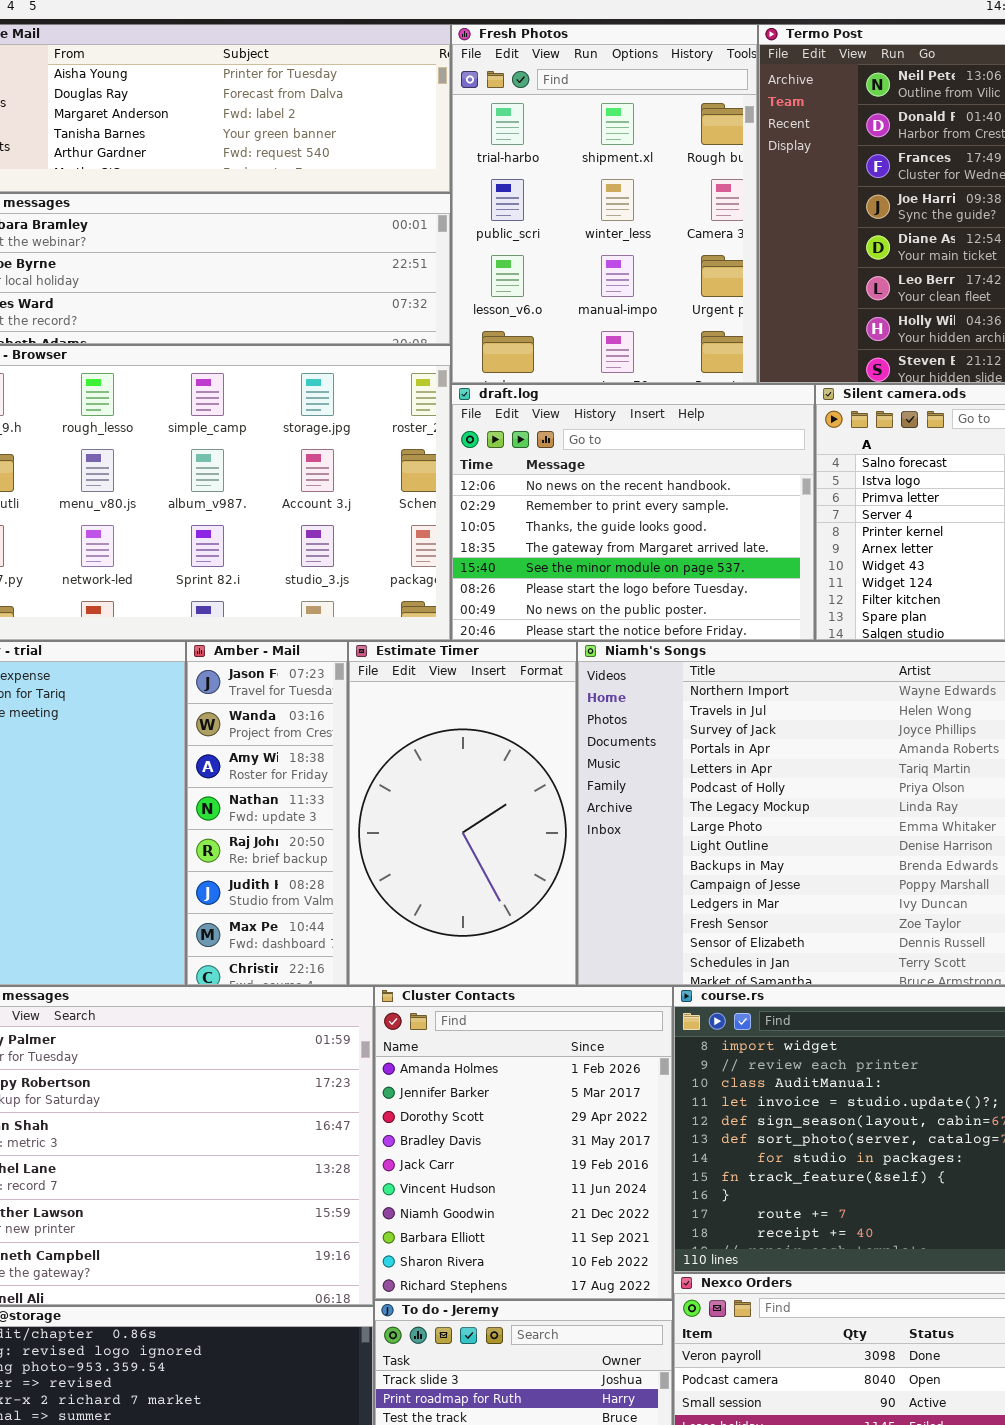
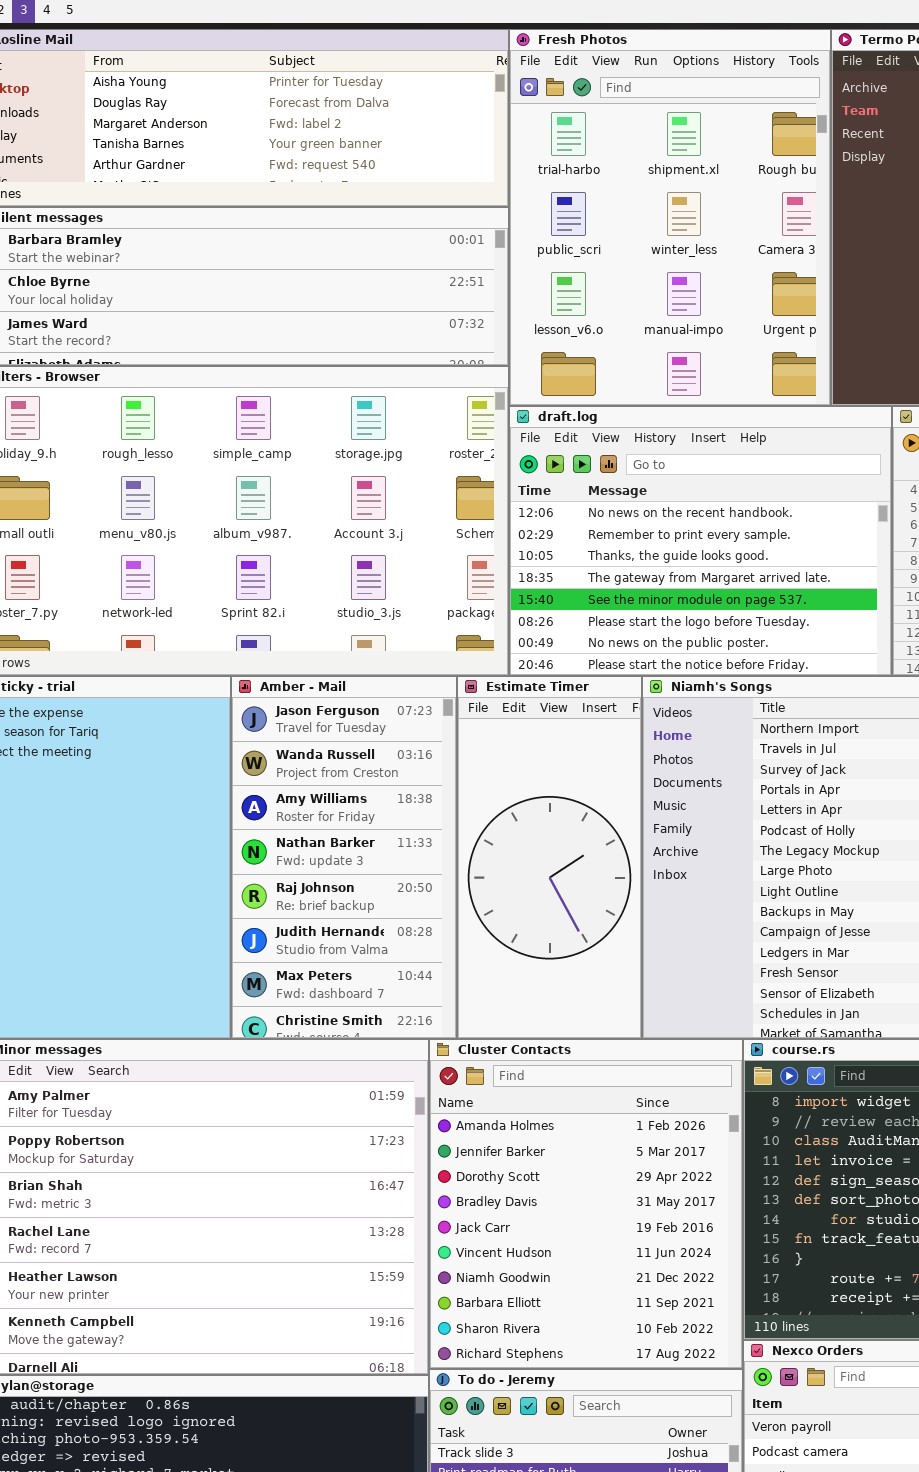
Amber - Mail: [186,641,348,986] -> [231,676,457,1039], resized
Estimate Timer: [348,641,577,986] -> [457,676,642,1039], resized

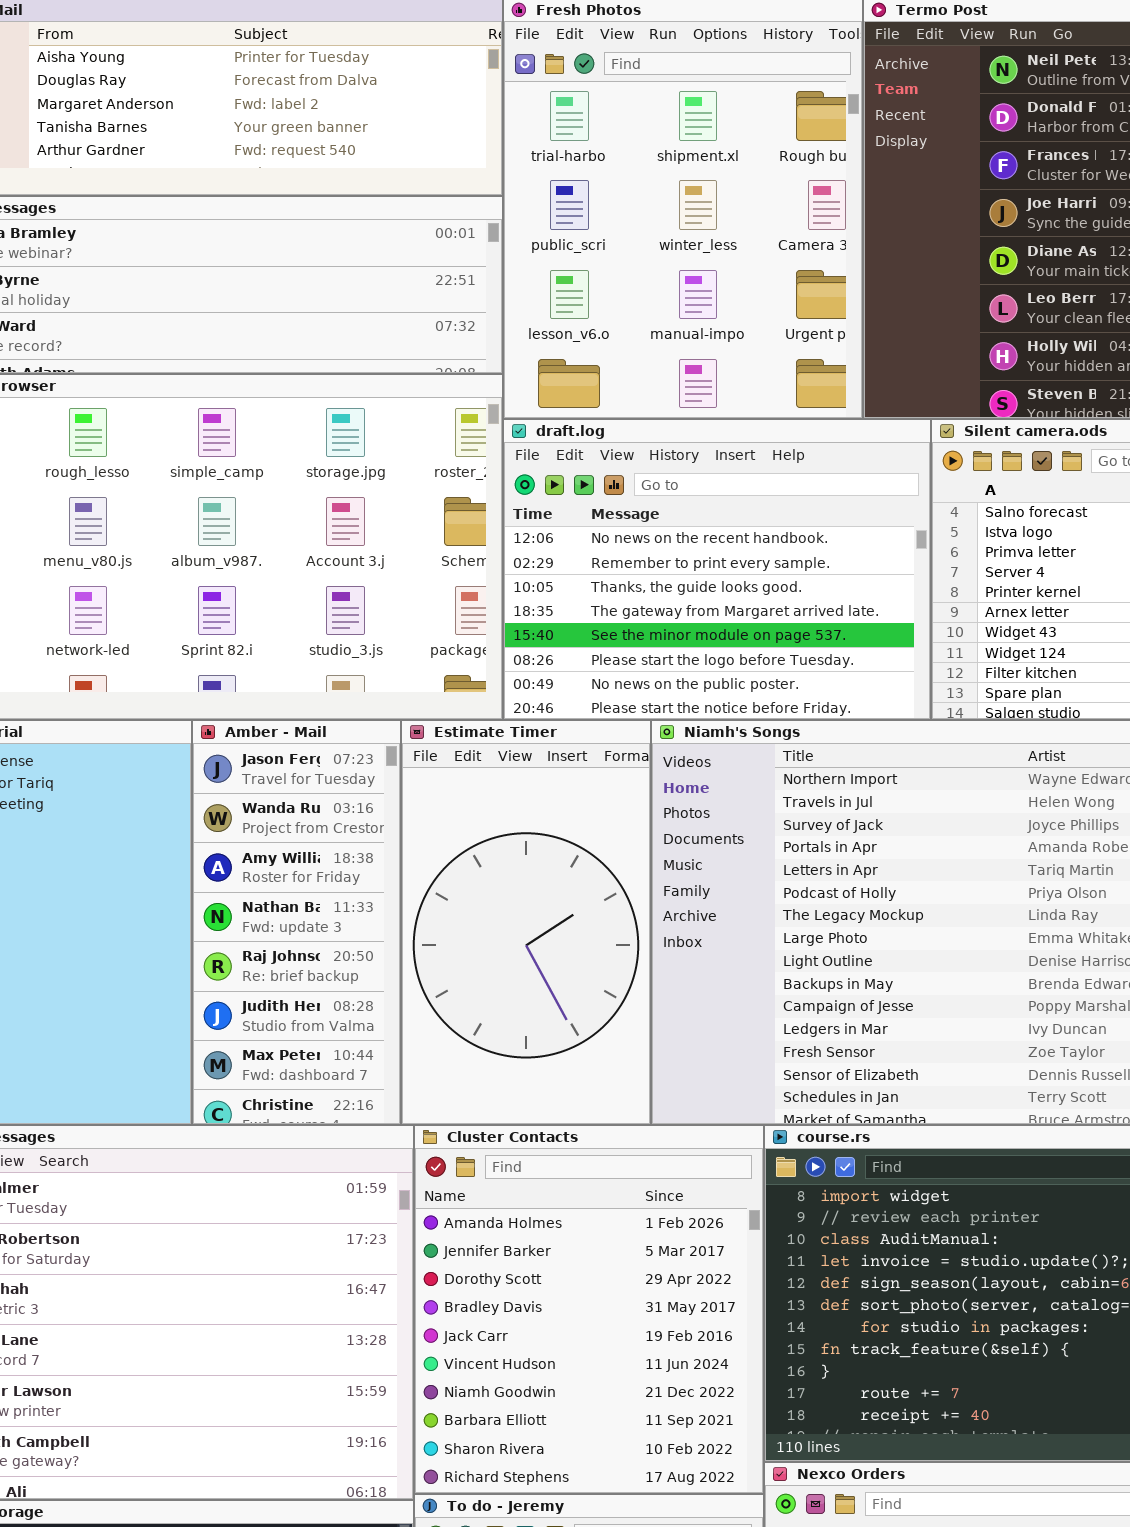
Amber - Mail: [231,676,457,1039] -> [192,720,401,1125], resized
Estimate Timer: [457,676,642,1039] -> [401,720,651,1125], resized

